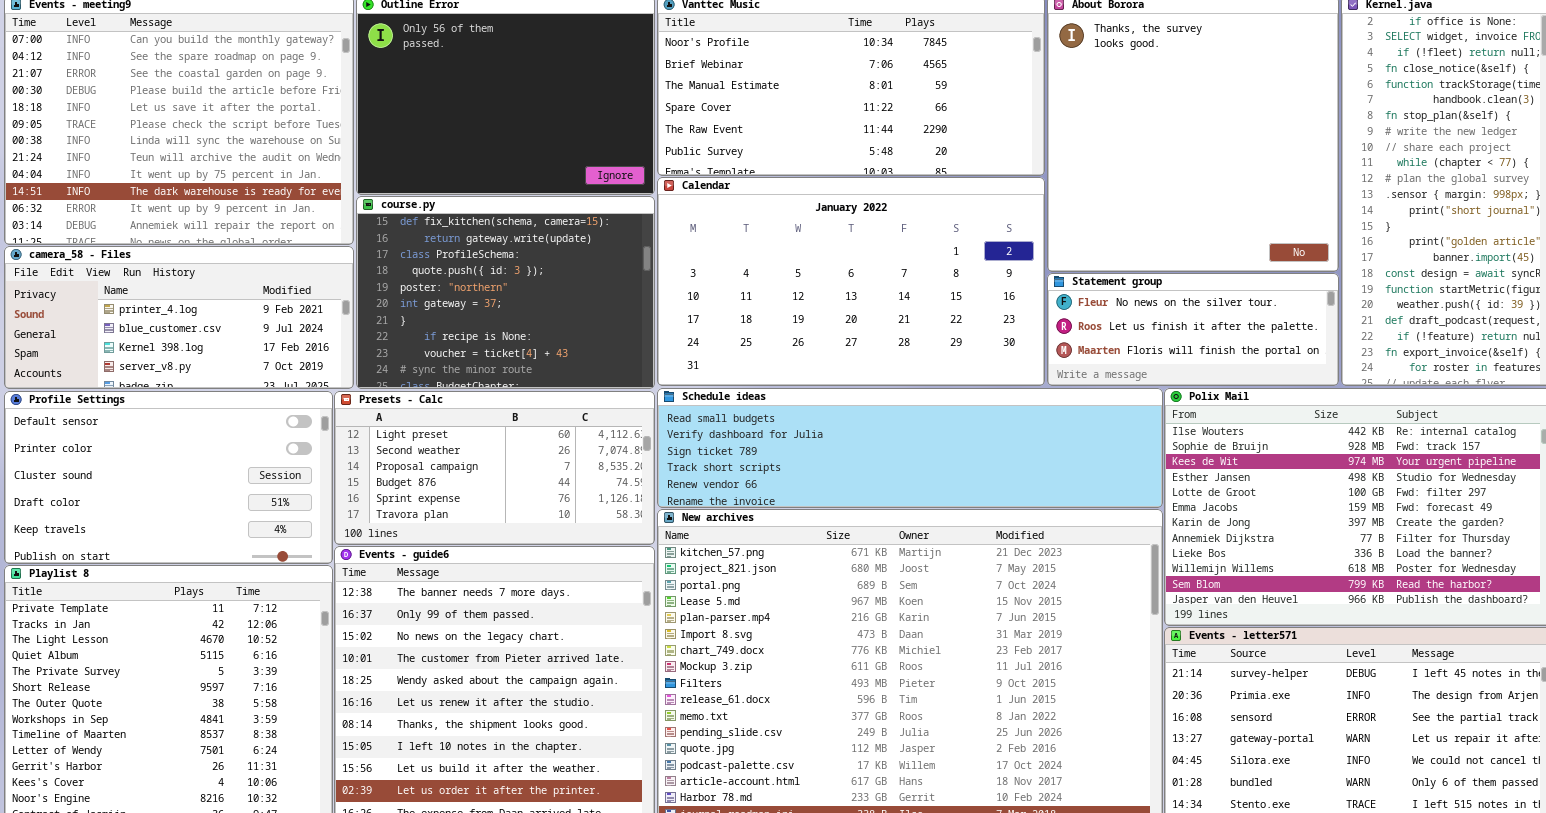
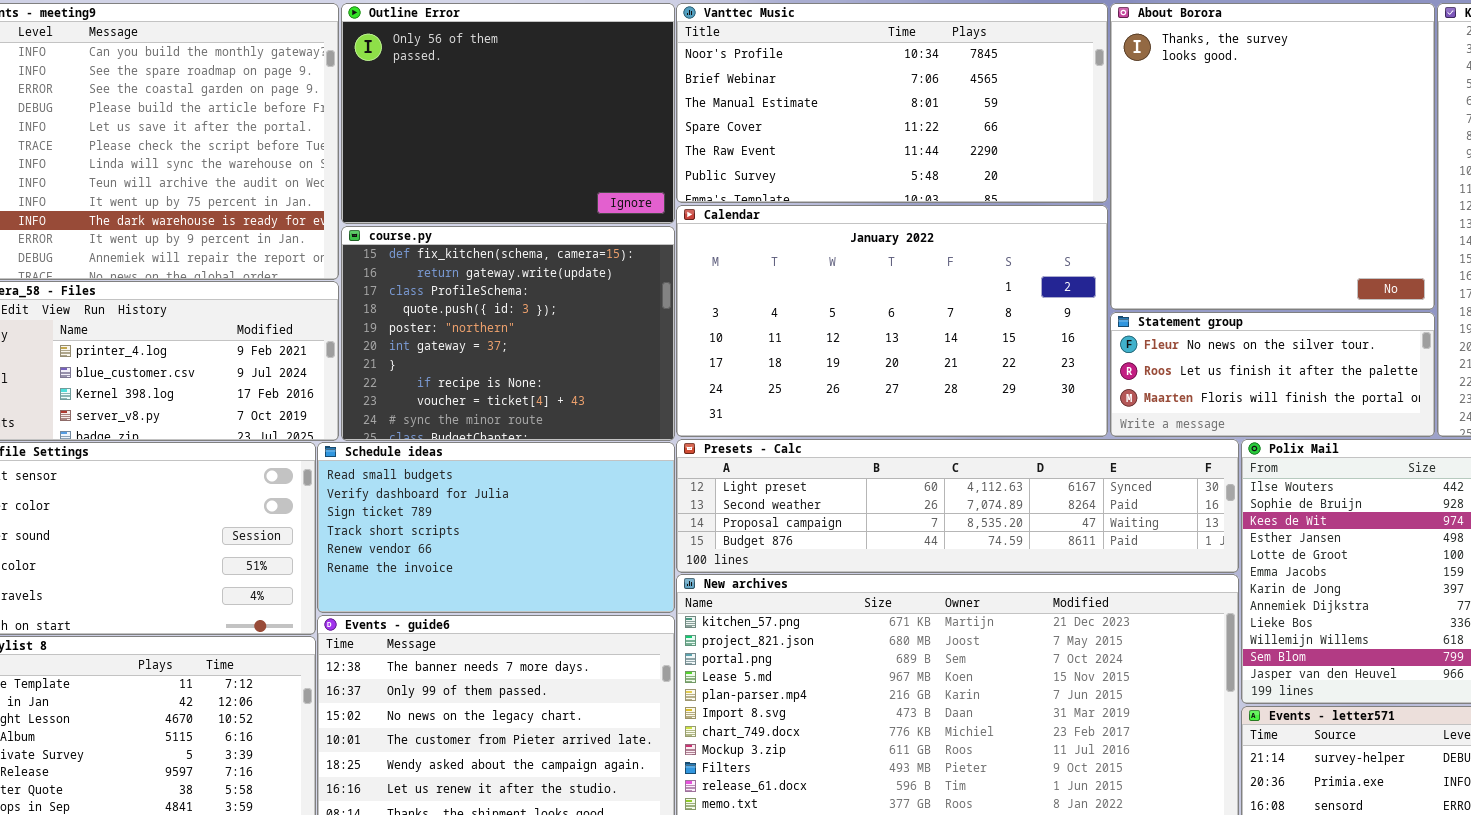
Schedule ideas: [657,388,1163,508] -> [317,442,675,613], moved, resized
Presets - Calc: [334,391,655,545] -> [676,439,1239,573], moved, resized

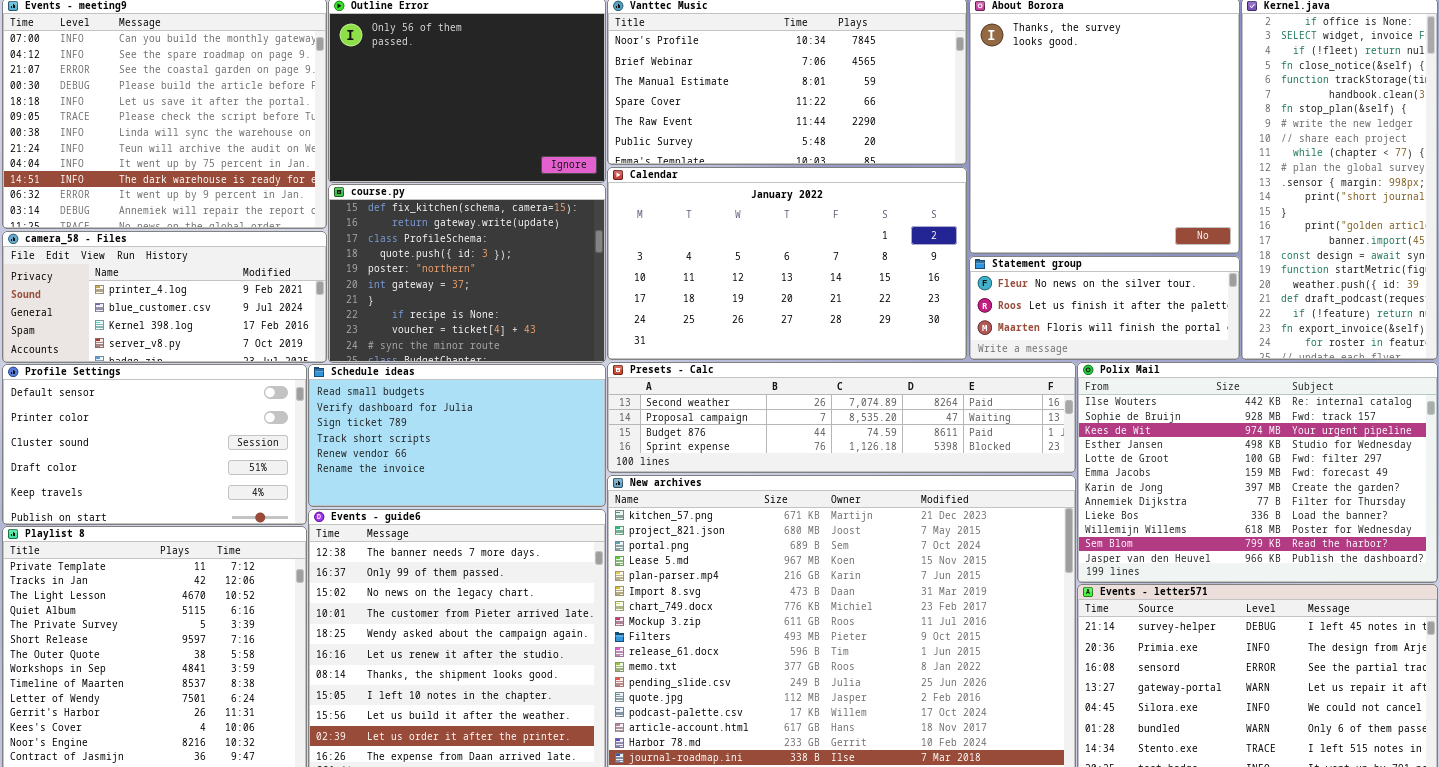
Presets - Calc: [676,439,1239,573] -> [607,362,1076,473], scrolled down 1 row

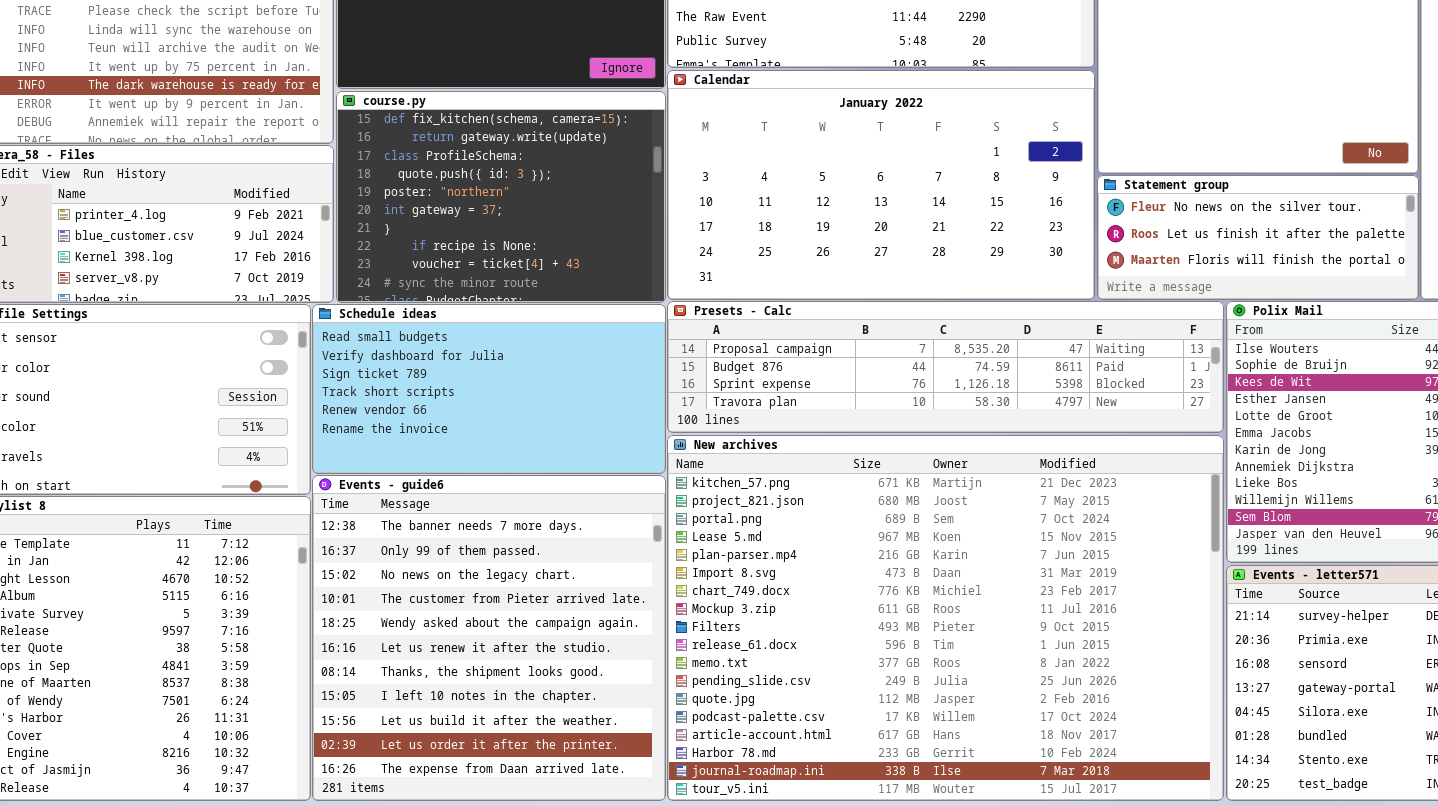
Presets - Calc: [607,362,1076,473] -> [667,301,1224,433], scrolled down 1 row

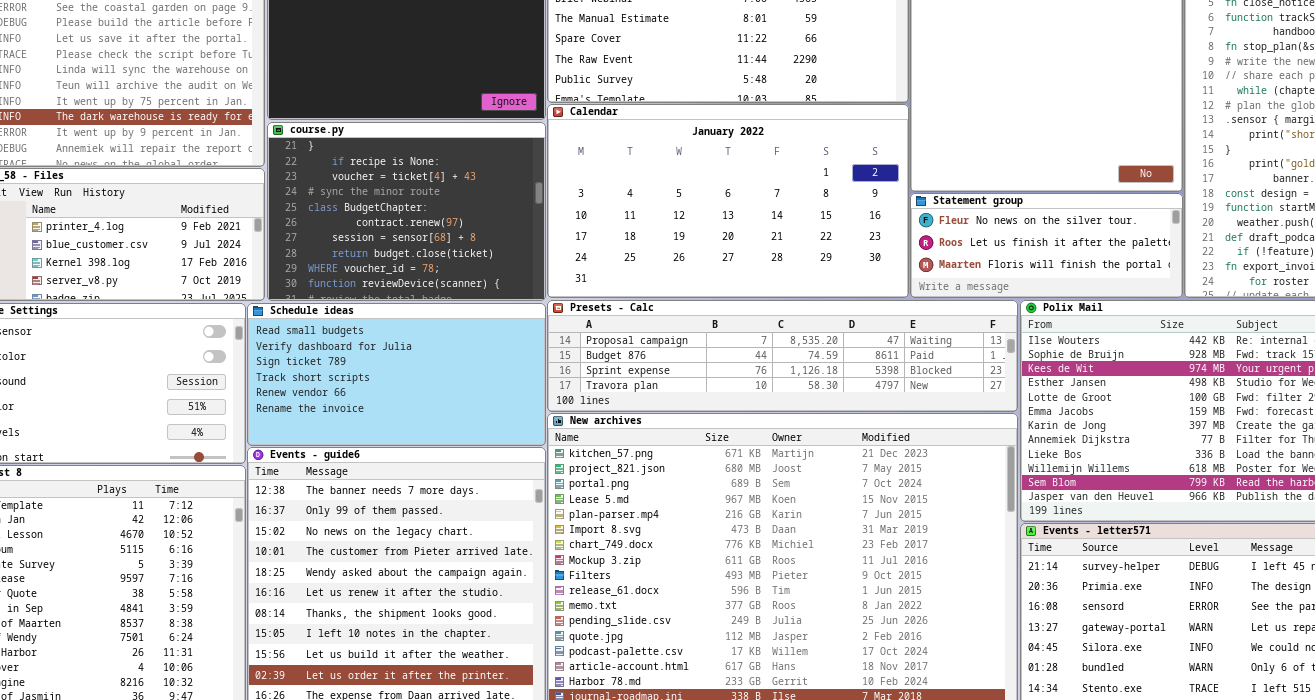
course.py: [336,91,666,303] -> [267,122,546,301], scrolled down 6 rows

